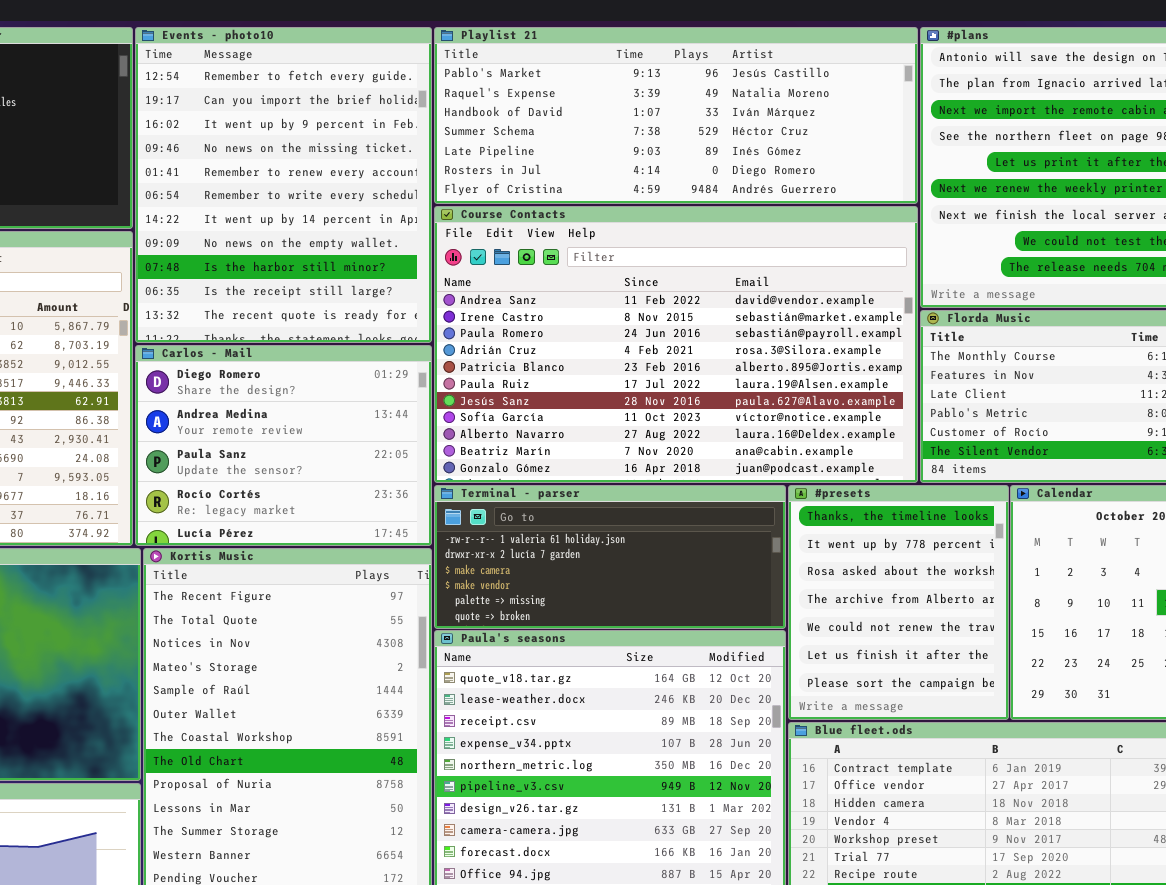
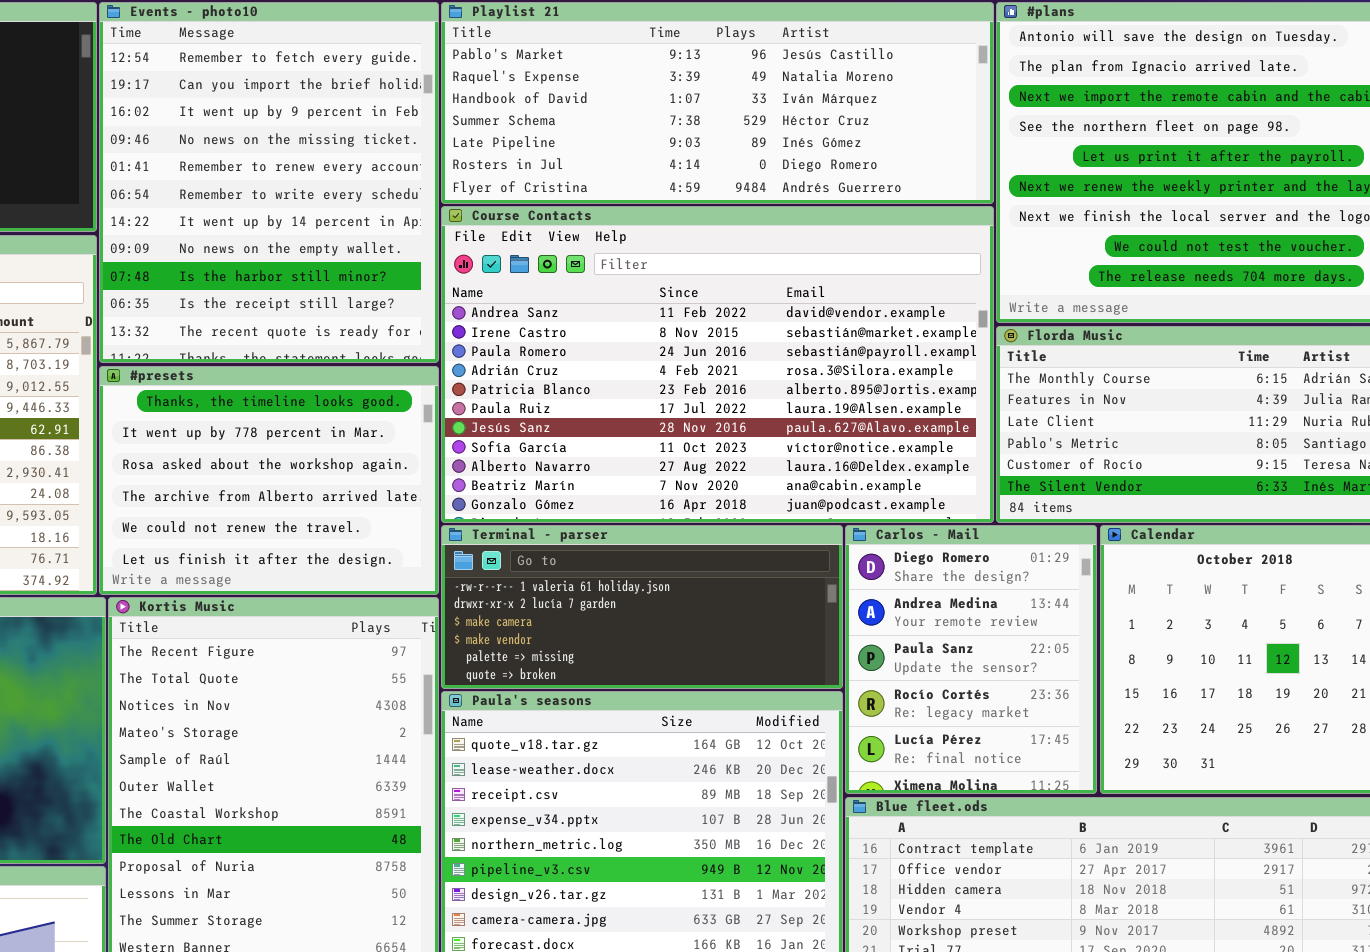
Carlos - Mail: [135,345,432,546] -> [845,525,1097,794], moved, resized
#presets: [788,485,1009,720] -> [99,366,439,595], moved, resized

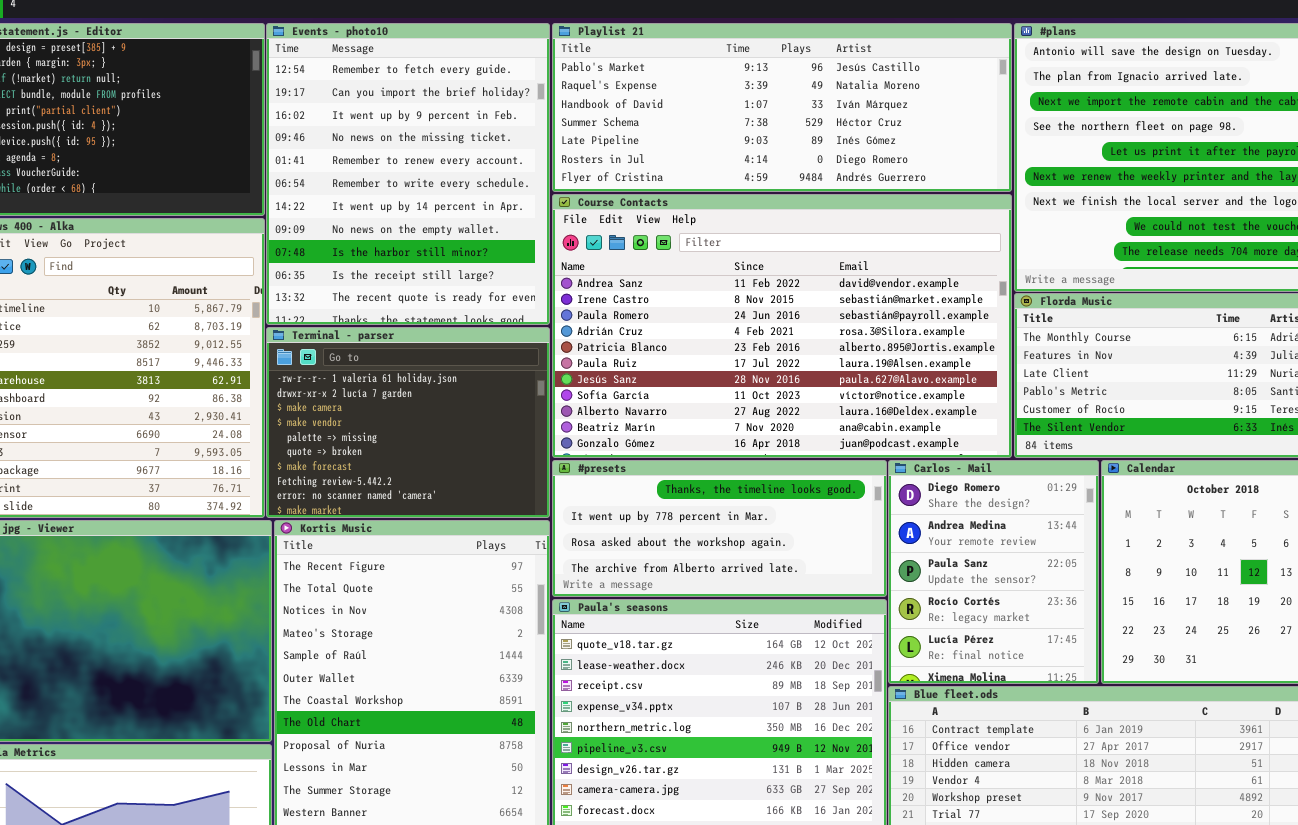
#presets: [99,366,439,595] -> [552,460,887,597], moved, resized
Terminal - parser: [441,525,843,689] -> [266,327,550,518], moved, resized

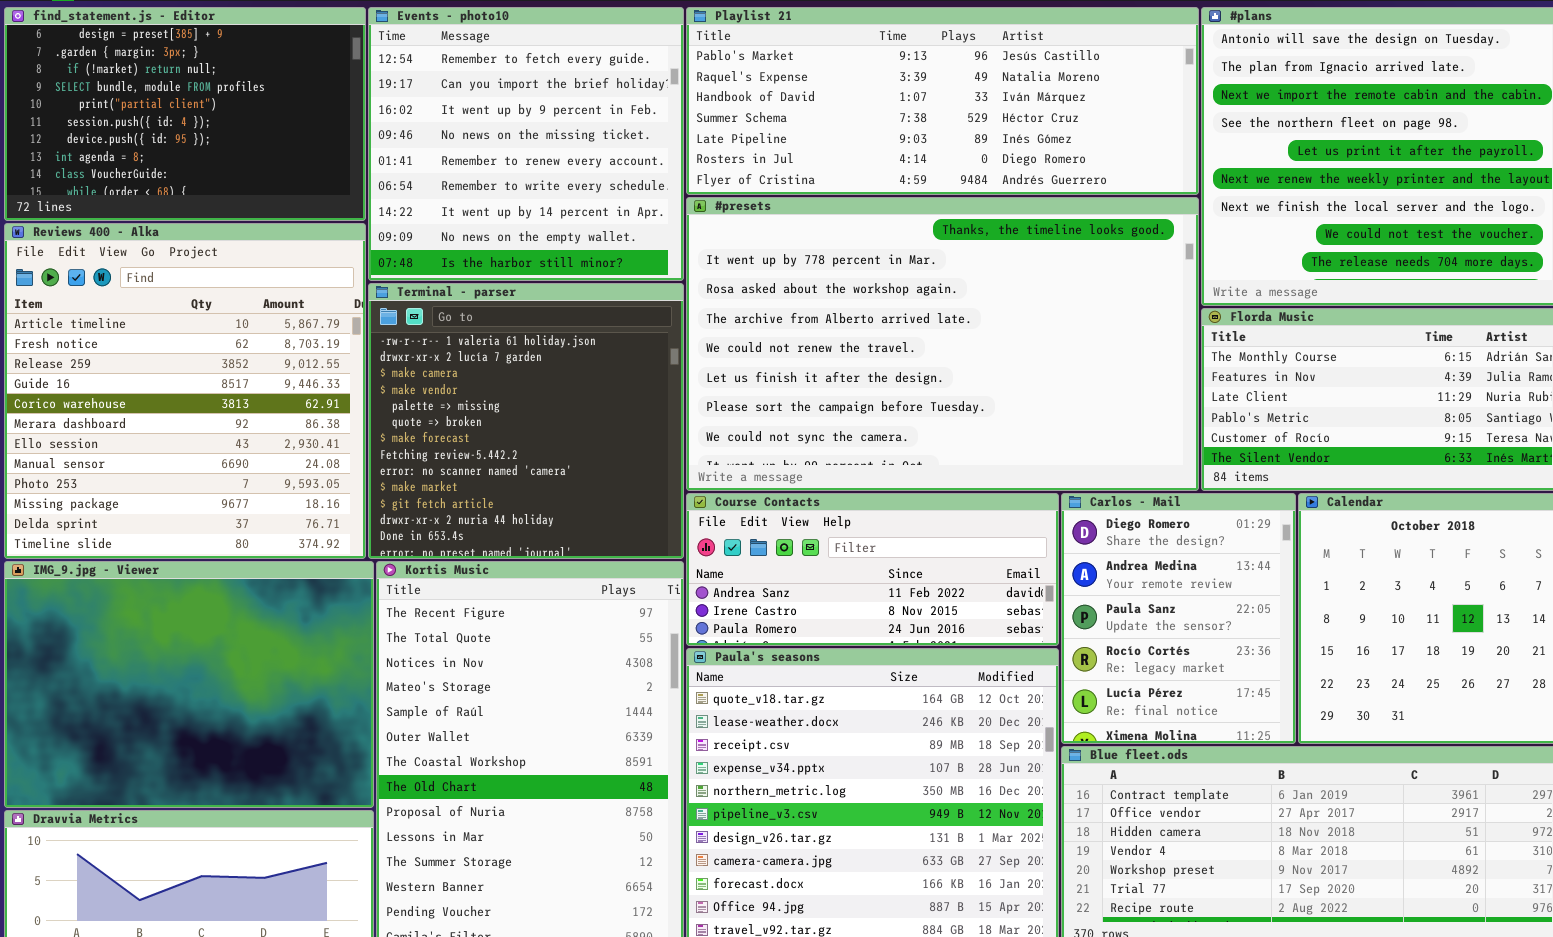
Events - photo10: [266,23,550,325] -> [368,7,684,281], resized
Course Contacts: [552,194,1012,458] -> [686,493,1059,646], moved, resized
Terminal - parser: [266,327,550,518] -> [368,283,684,559], resized
#presets: [552,460,887,597] -> [686,197,1199,491], moved, resized

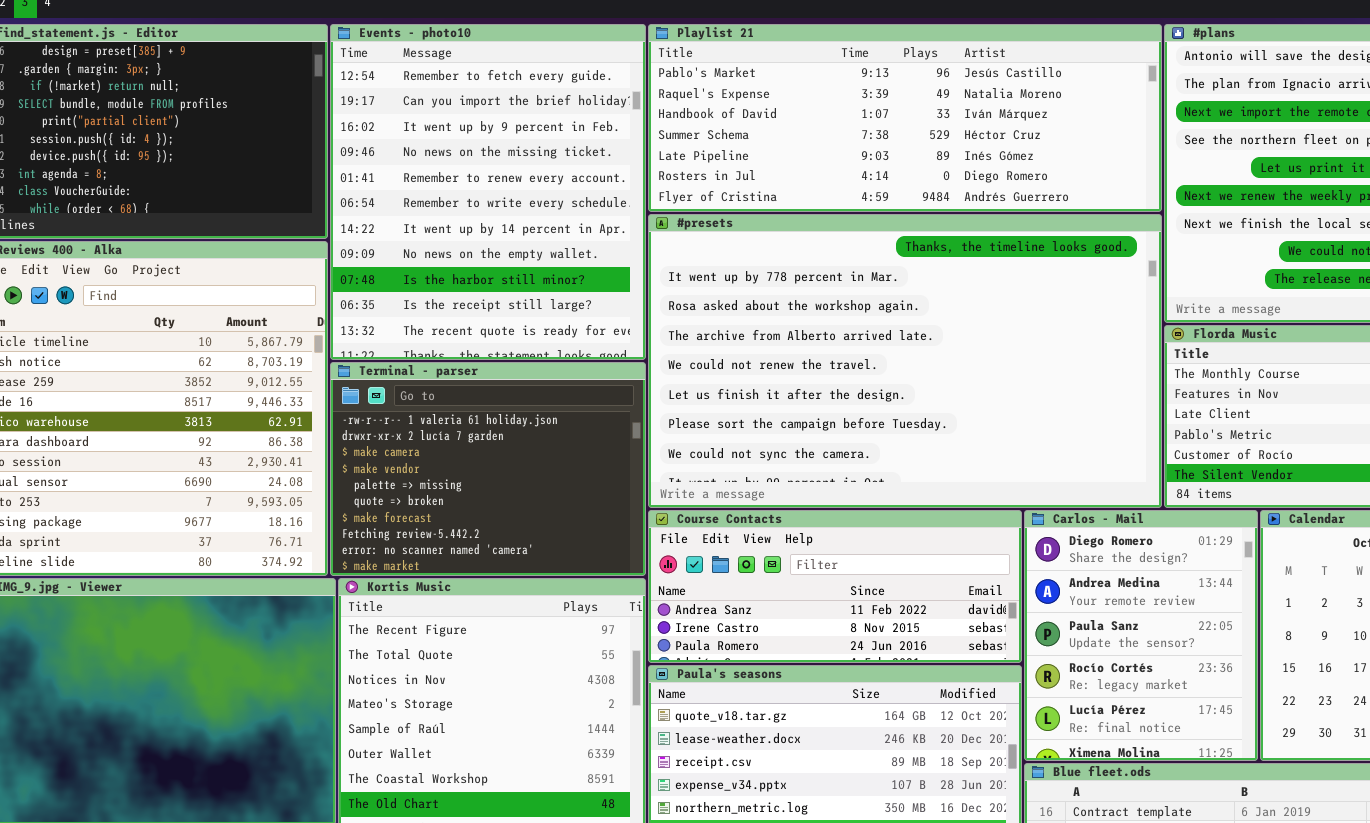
Events - photo10: [368,7,684,281] -> [330,24,646,360], resized
Terminal - parser: [368,283,684,559] -> [330,362,646,576], resized

